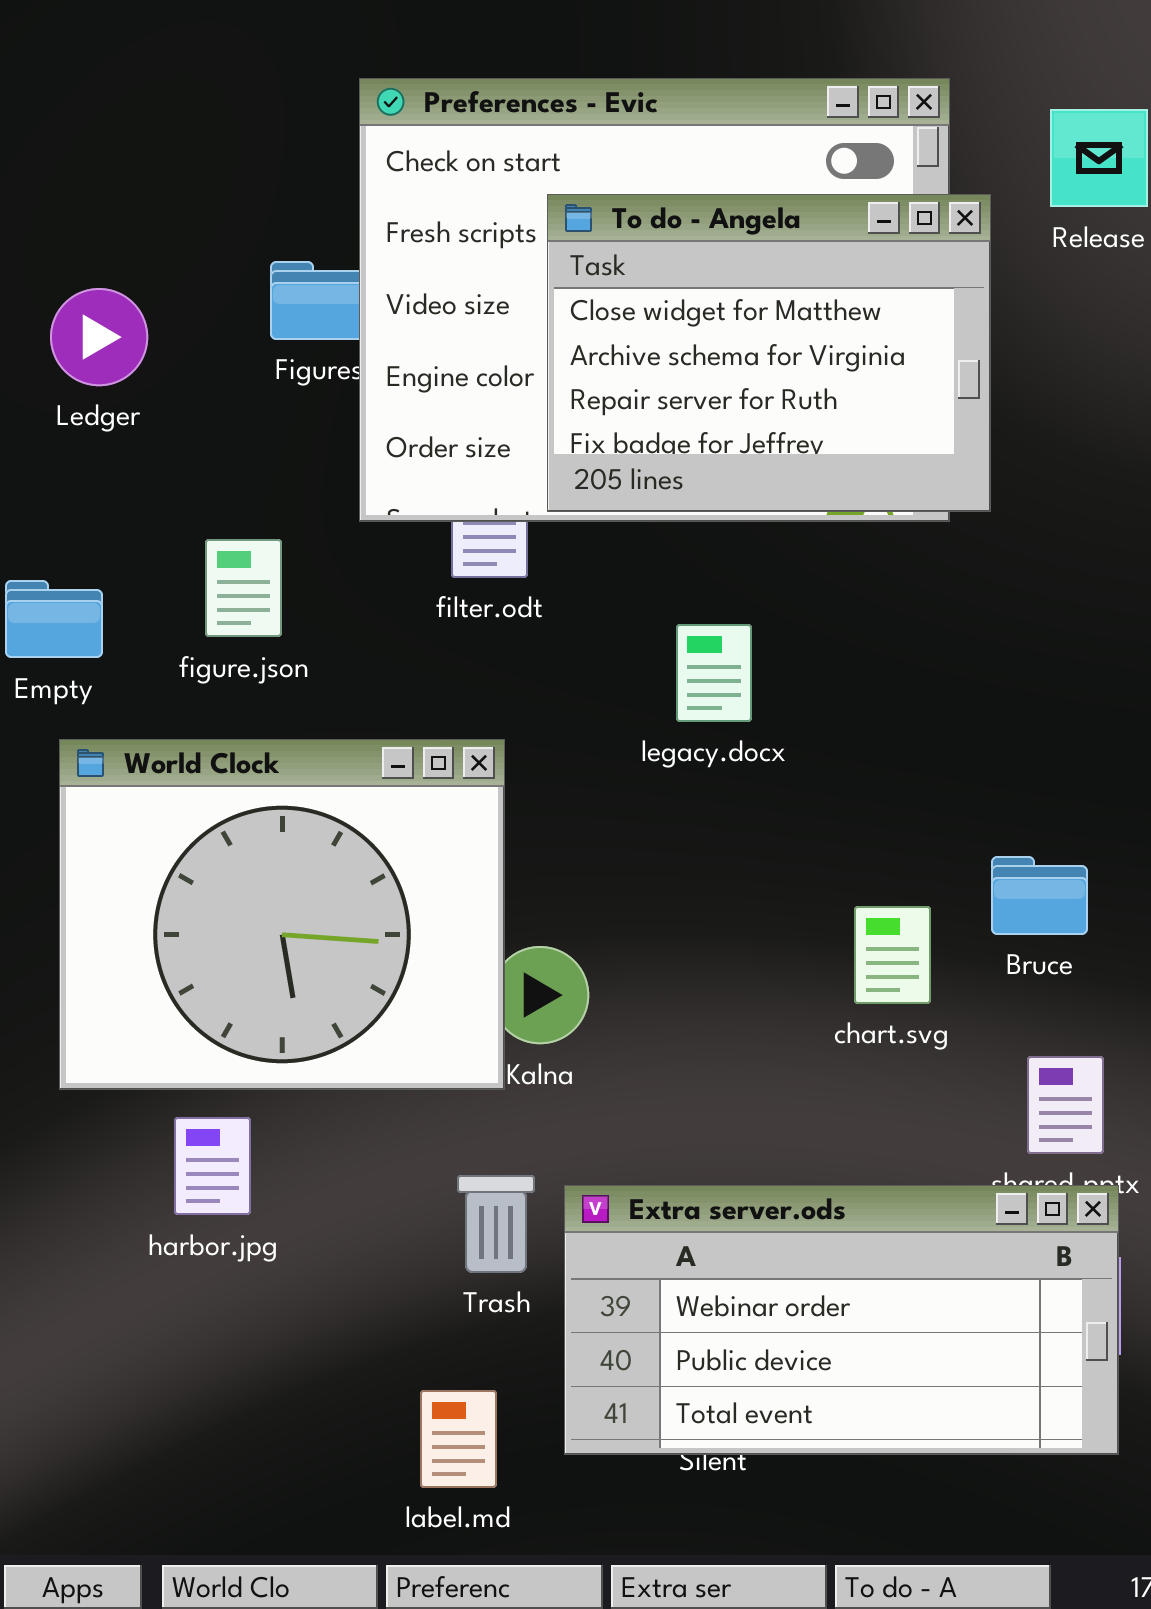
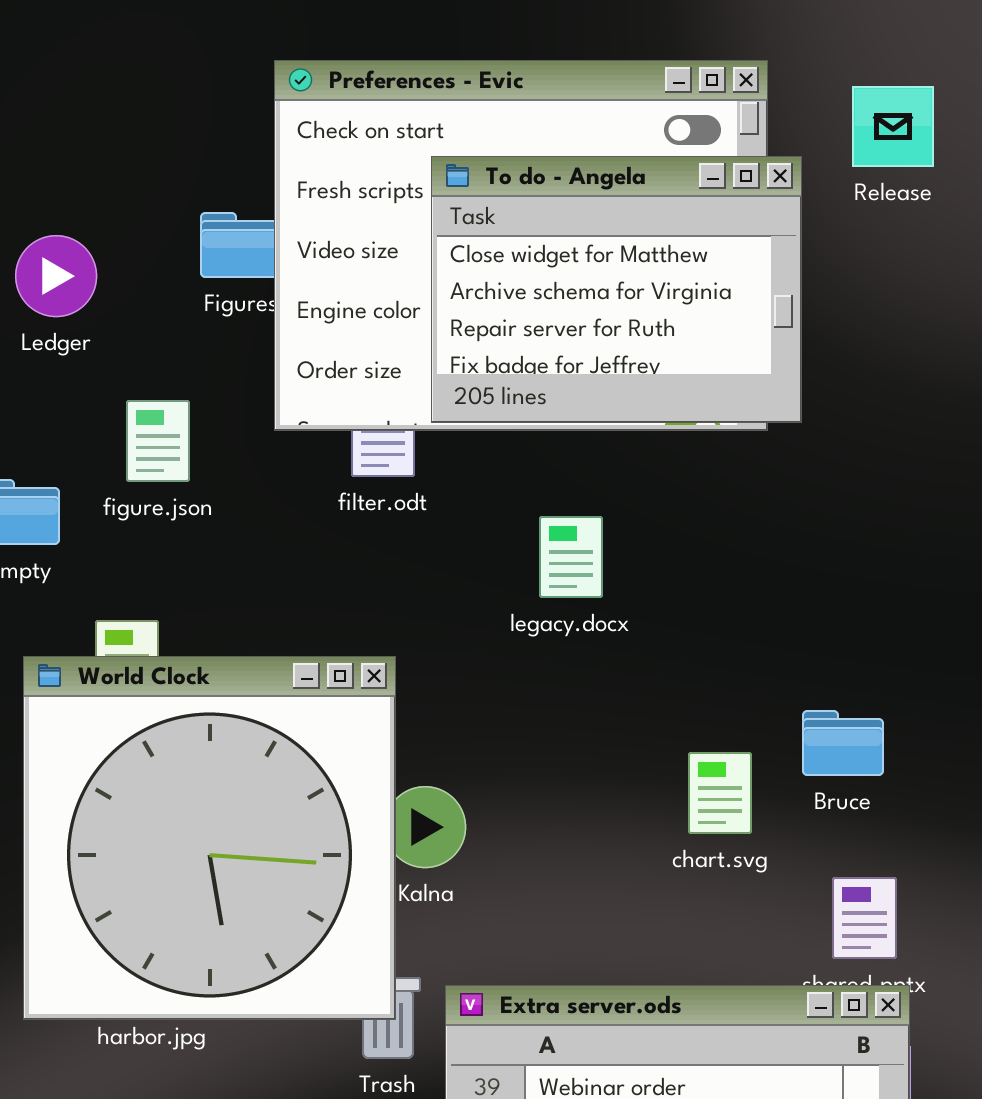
figure.json: [205,539,282,637] -> [126,400,190,482], moved
World Clock: [59,739,505,1090] -> [23,656,396,1020], moved, resized

